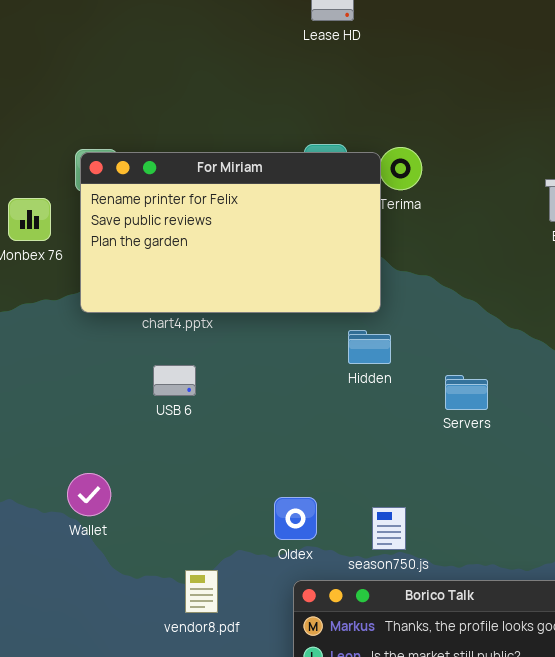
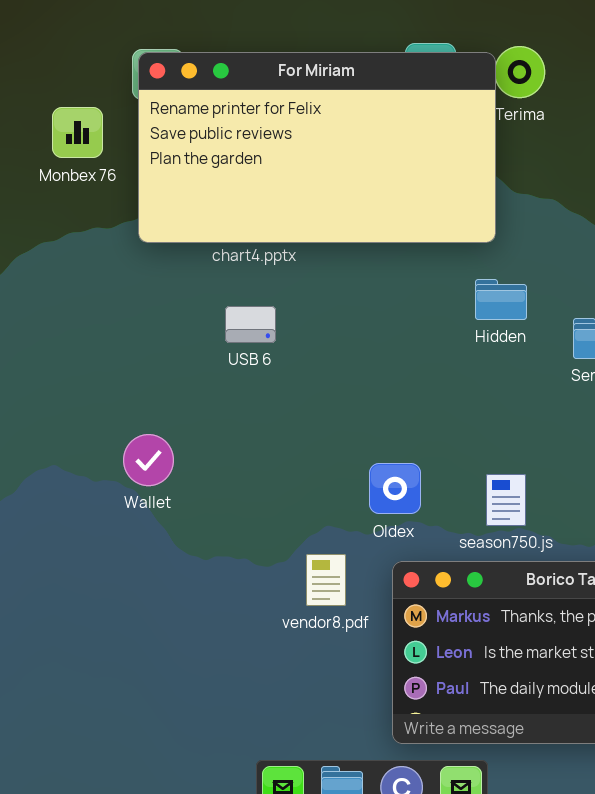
Hidden: [348,330,391,364] -> [475,279,527,320], moved
vendor8.pdf: [185,570,218,613] -> [306,554,346,606], moved

